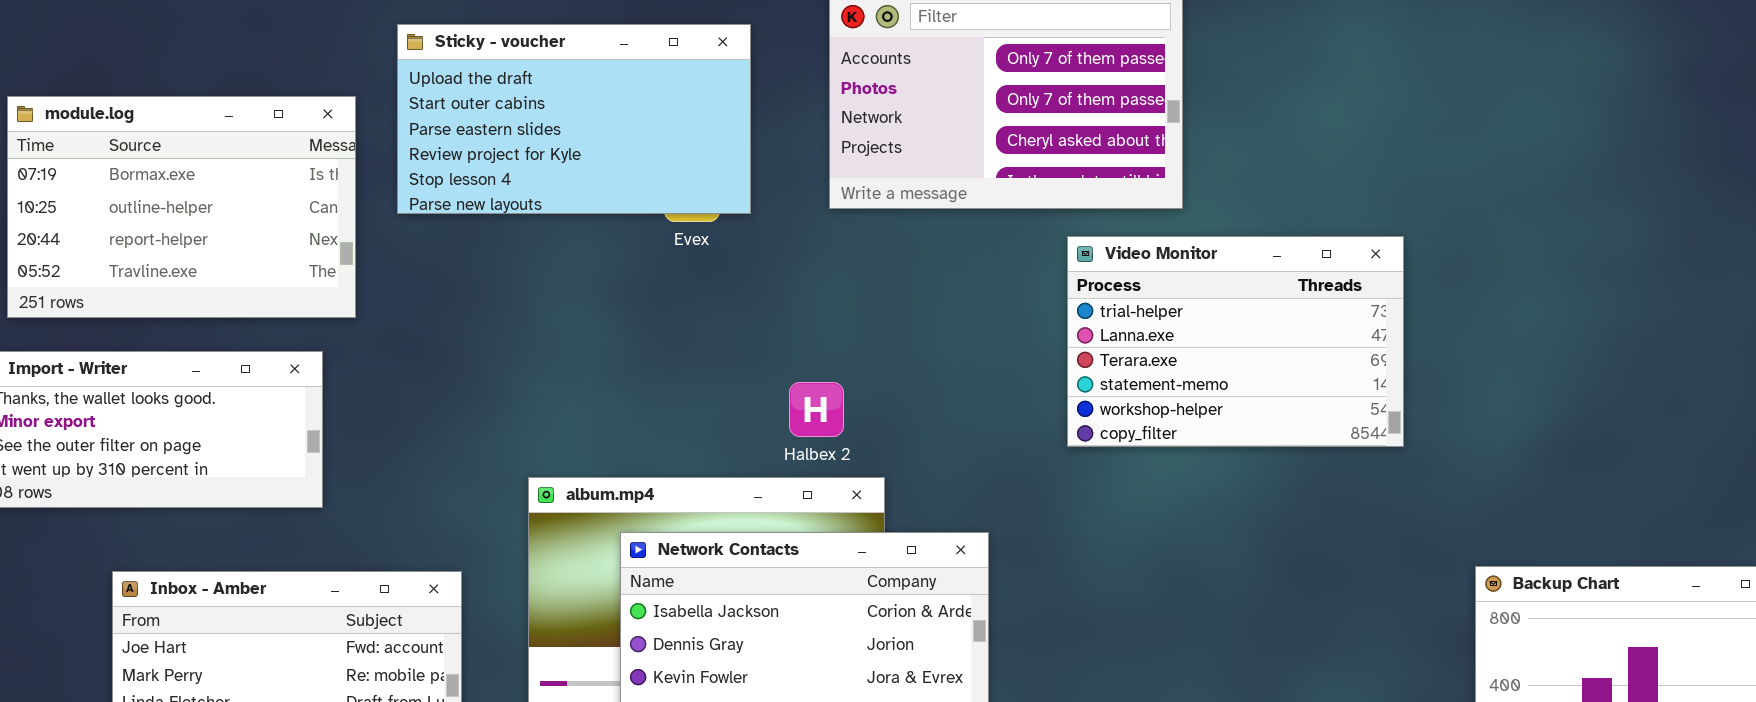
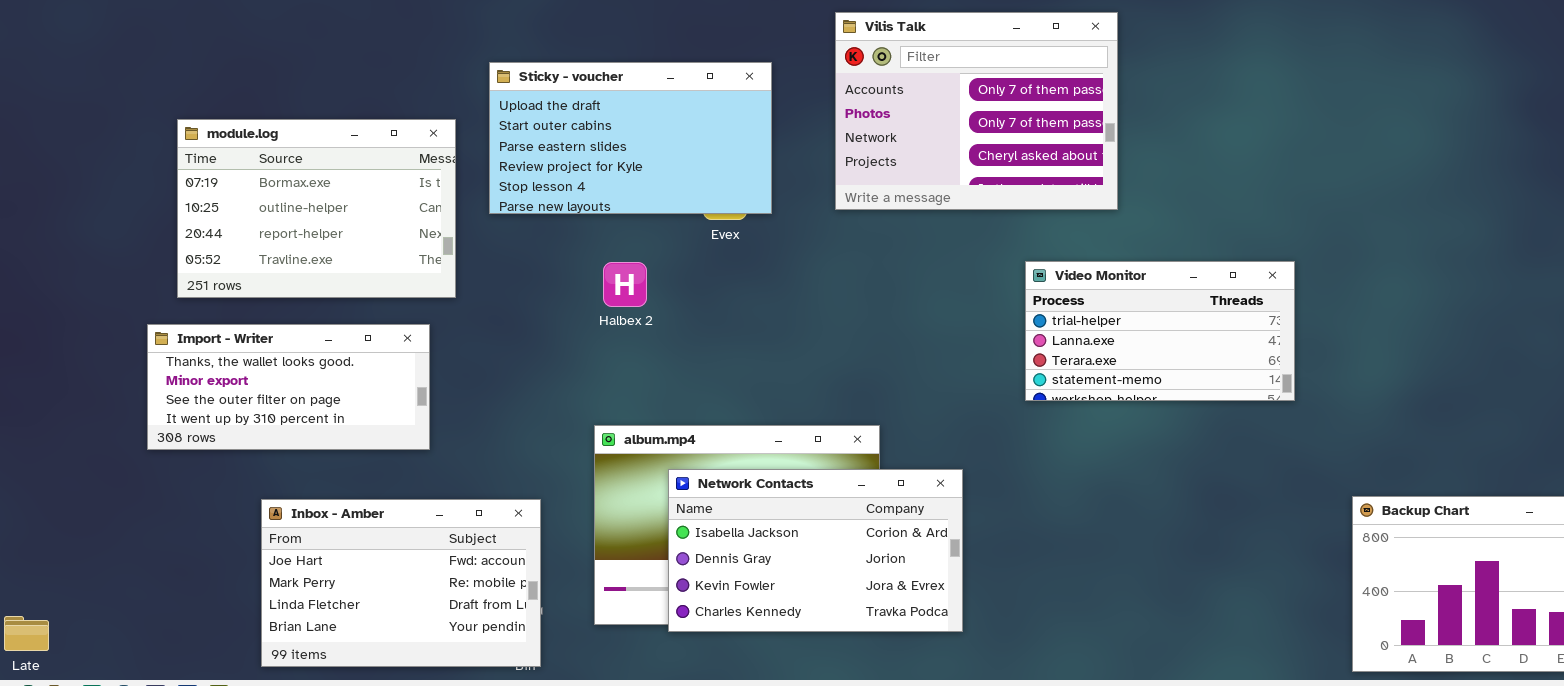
Video Monitor: [1067,236,1404,447] -> [1025,261,1295,401], resized
Halbex 2: [789,382,844,437] -> [603,262,647,307], moved

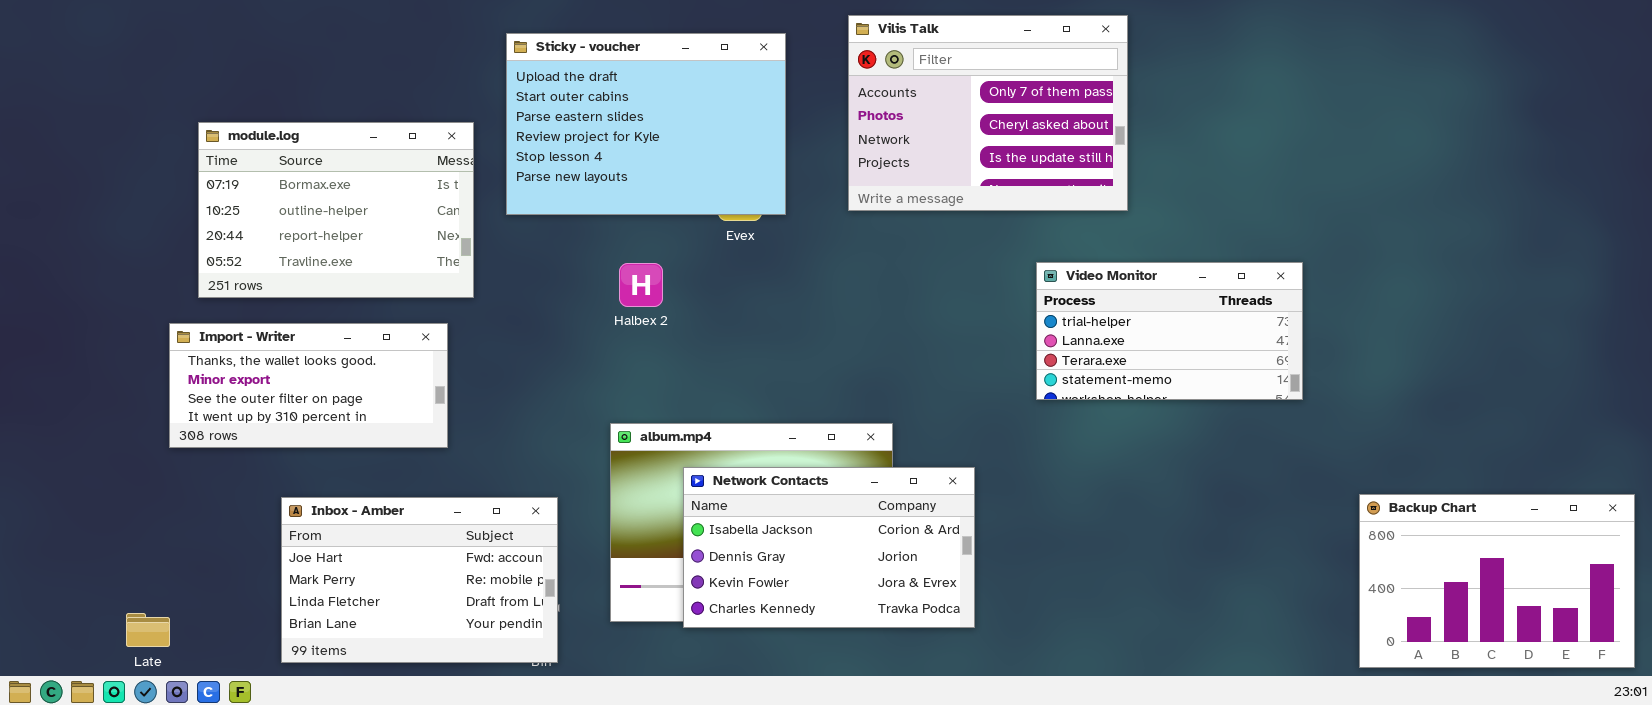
Vilis Talk: [835,12,1118,210] -> [848,15,1128,211], scrolled down 1 row
Sticky - voucher: [489,62,772,214] -> [506,33,786,215], resized
Late: [4,616,49,651] -> [126,613,170,647], moved

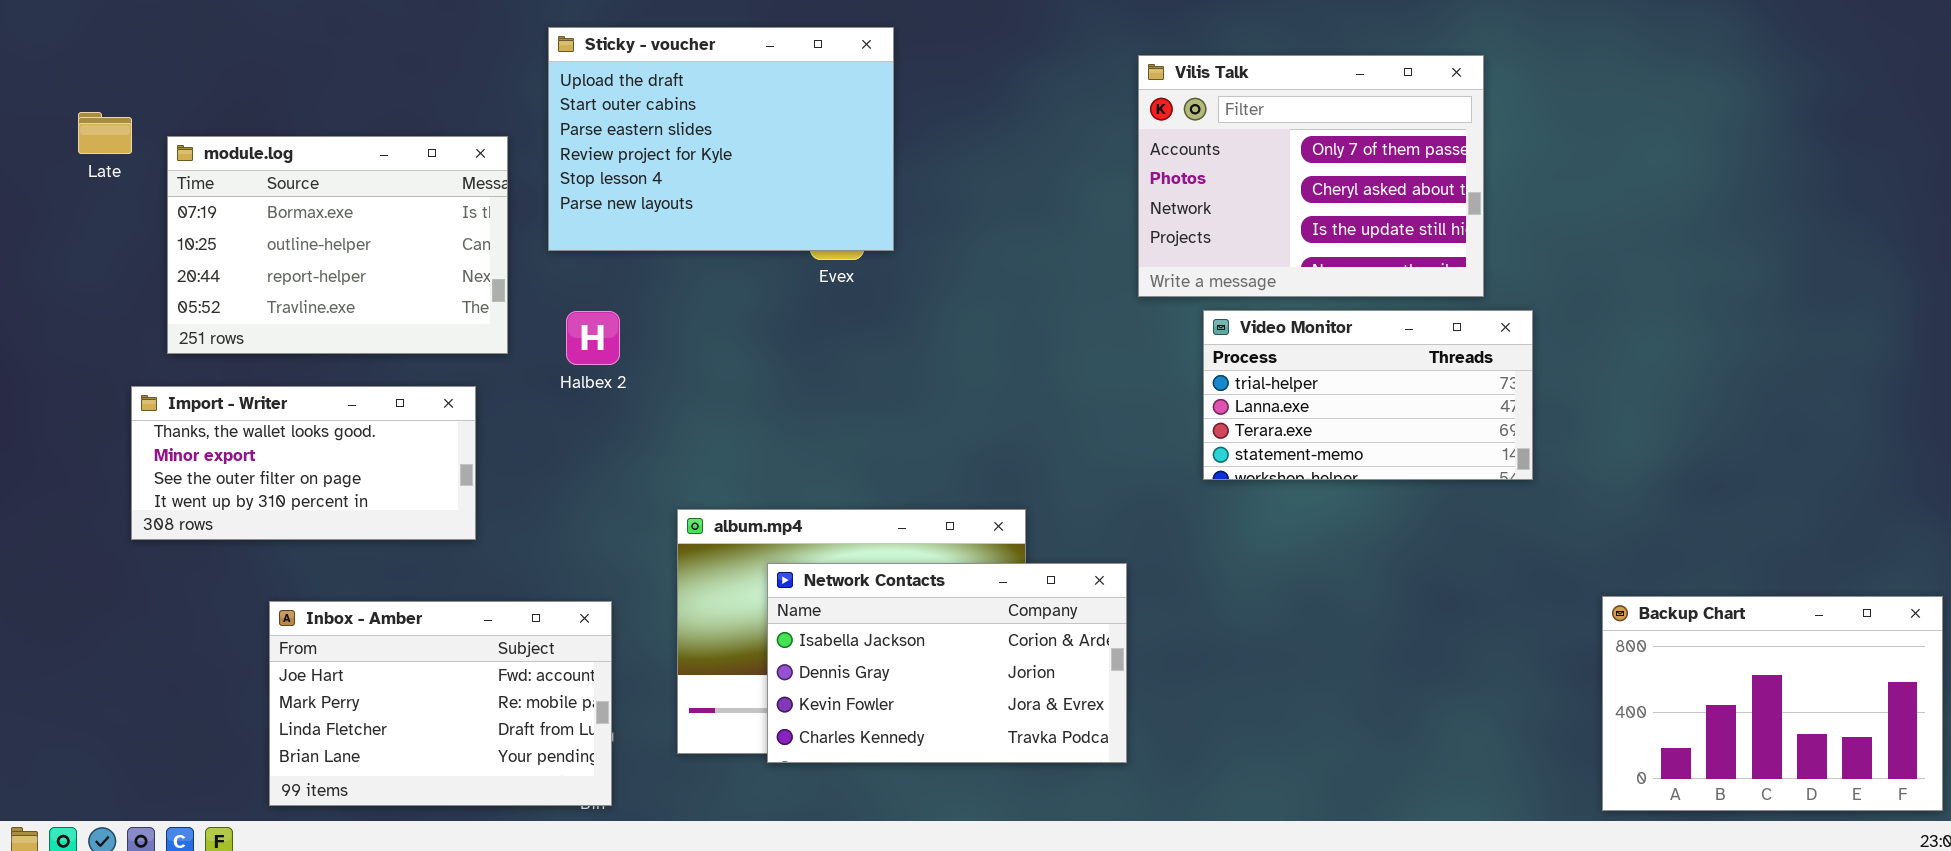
Vilis Talk: [848,15,1128,211] -> [1138,55,1484,297], moved
Halbex 2: [619,263,663,307] -> [566,311,620,365], moved
Late: [126,613,170,647] -> [78,112,132,154], moved

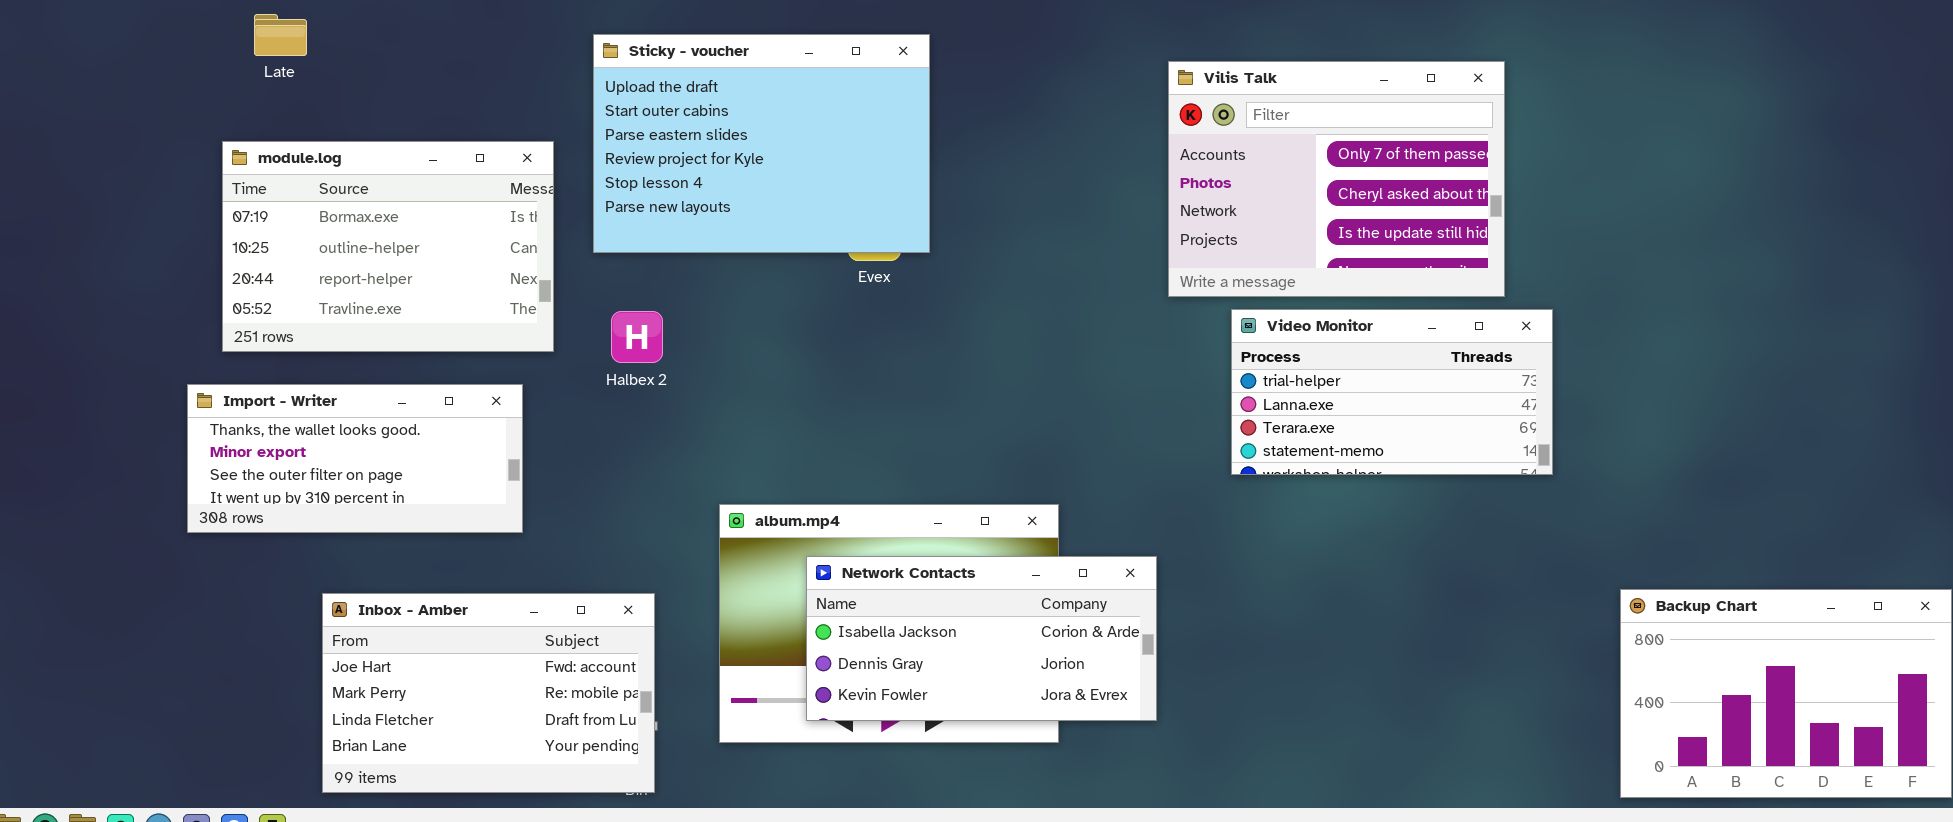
Late: [78,112,132,154] -> [254,14,307,56], moved
Network Contacts: [767,563,1127,763] -> [806,556,1157,721], resized

